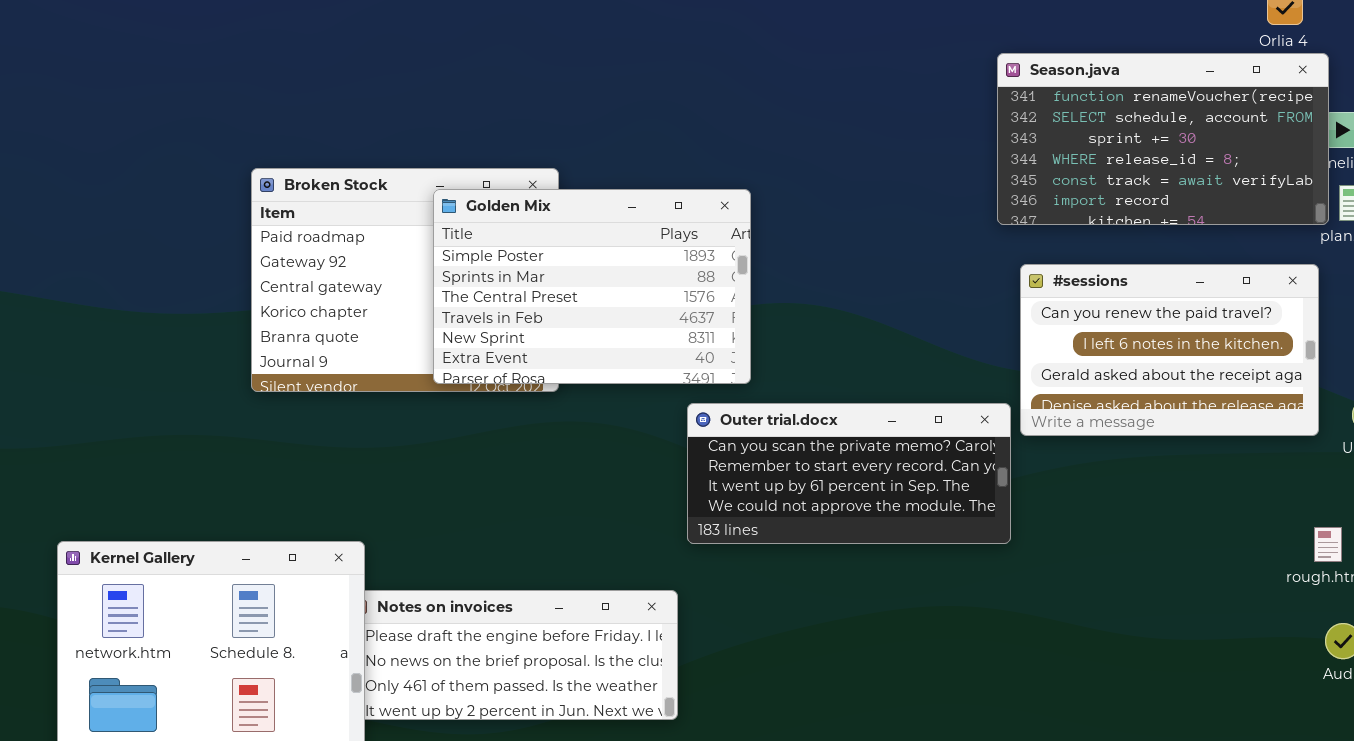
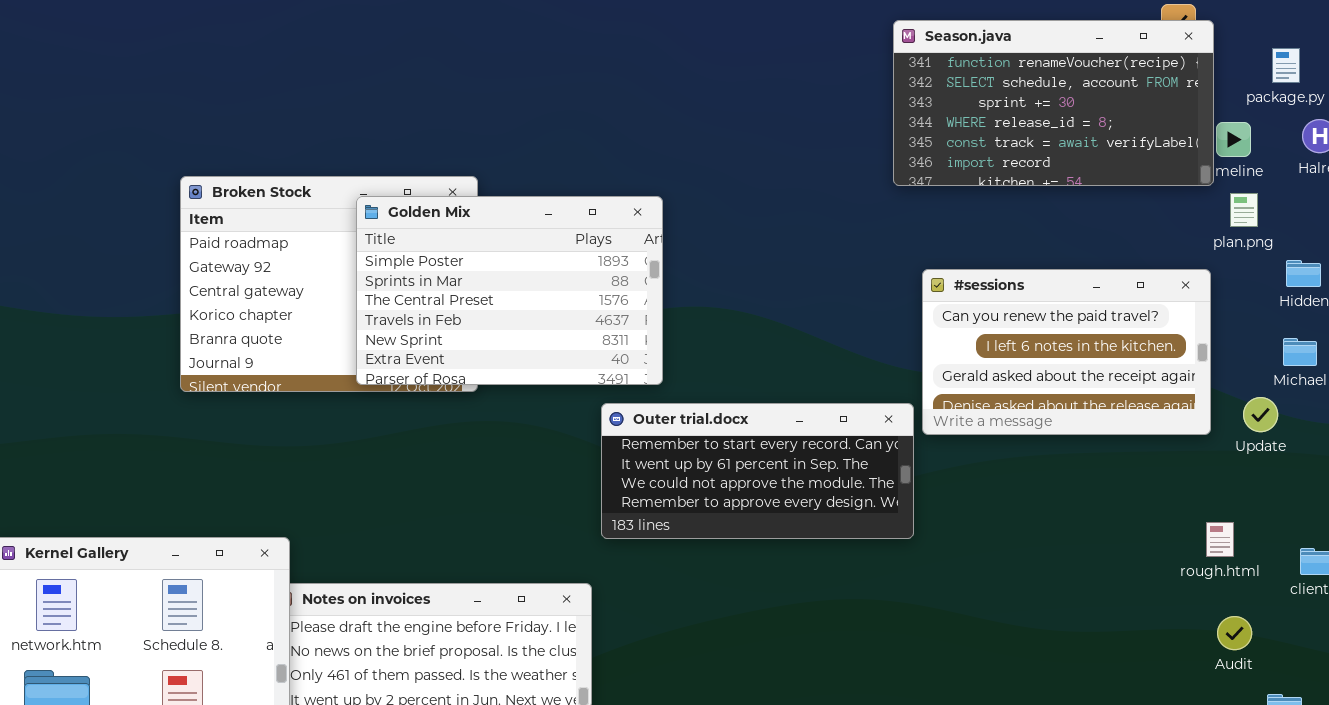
Season.java: [997,53,1329,225] -> [893,20,1214,186], moved
Outer trial.docx: [687,403,1011,544] -> [601,403,914,539], scrolled down 1 row

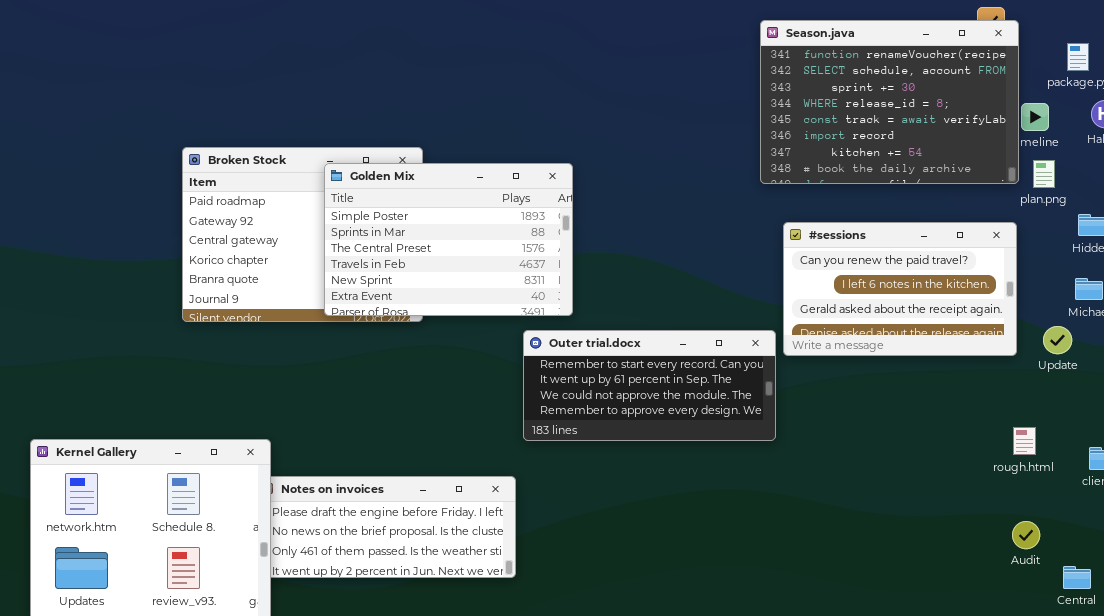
Season.java: [893,20,1214,186] -> [760,20,1019,184], resized
Audit: [1217,616,1252,650] -> [1012,521,1040,549], moved

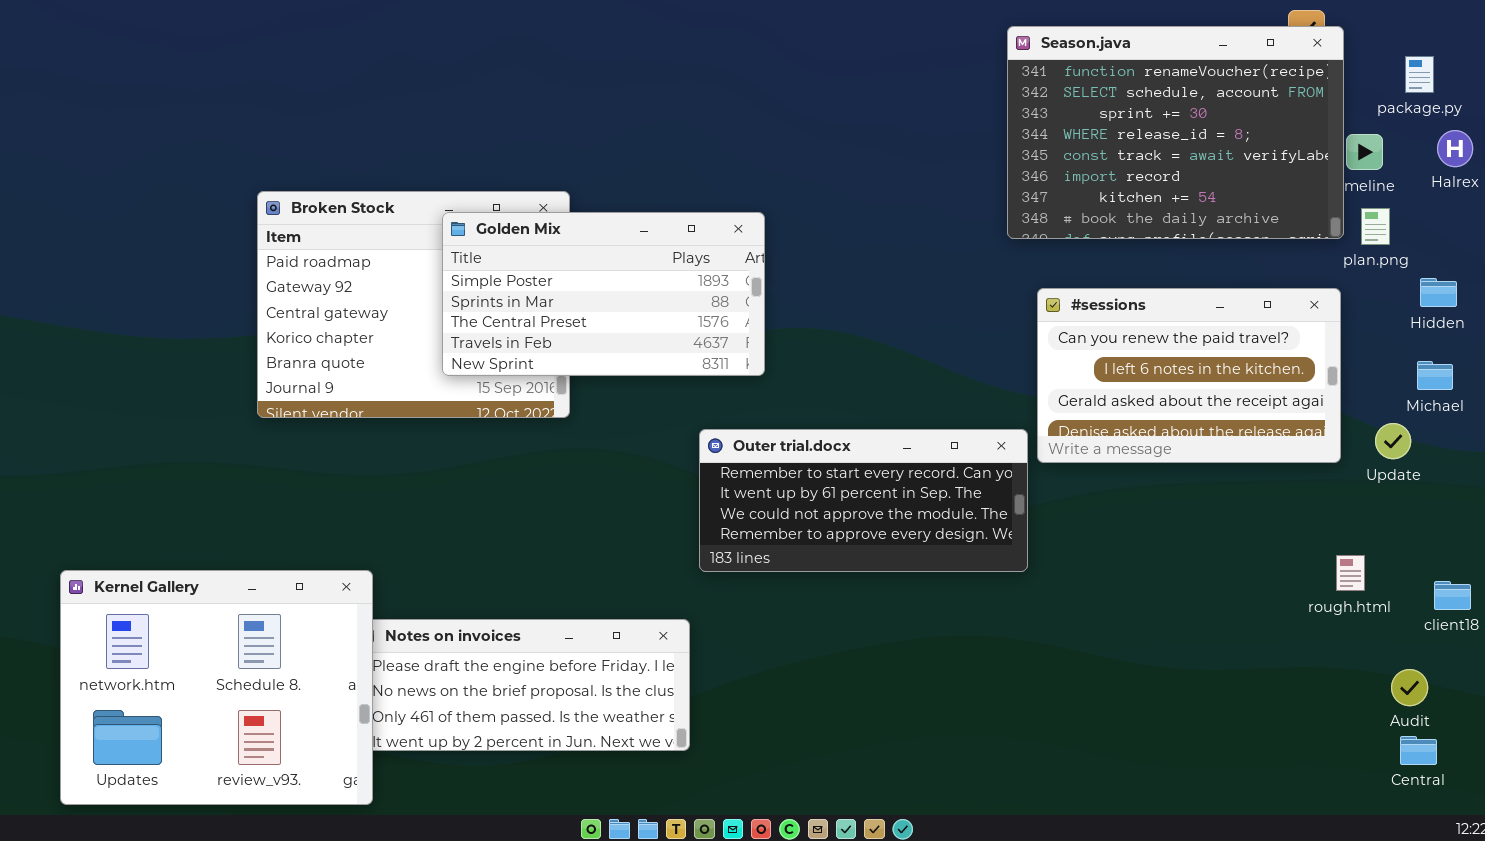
Golden Mix: [324,163,573,316] -> [442,212,765,376], resized
Audit: [1012,521,1040,549] -> [1391,669,1428,706], moved

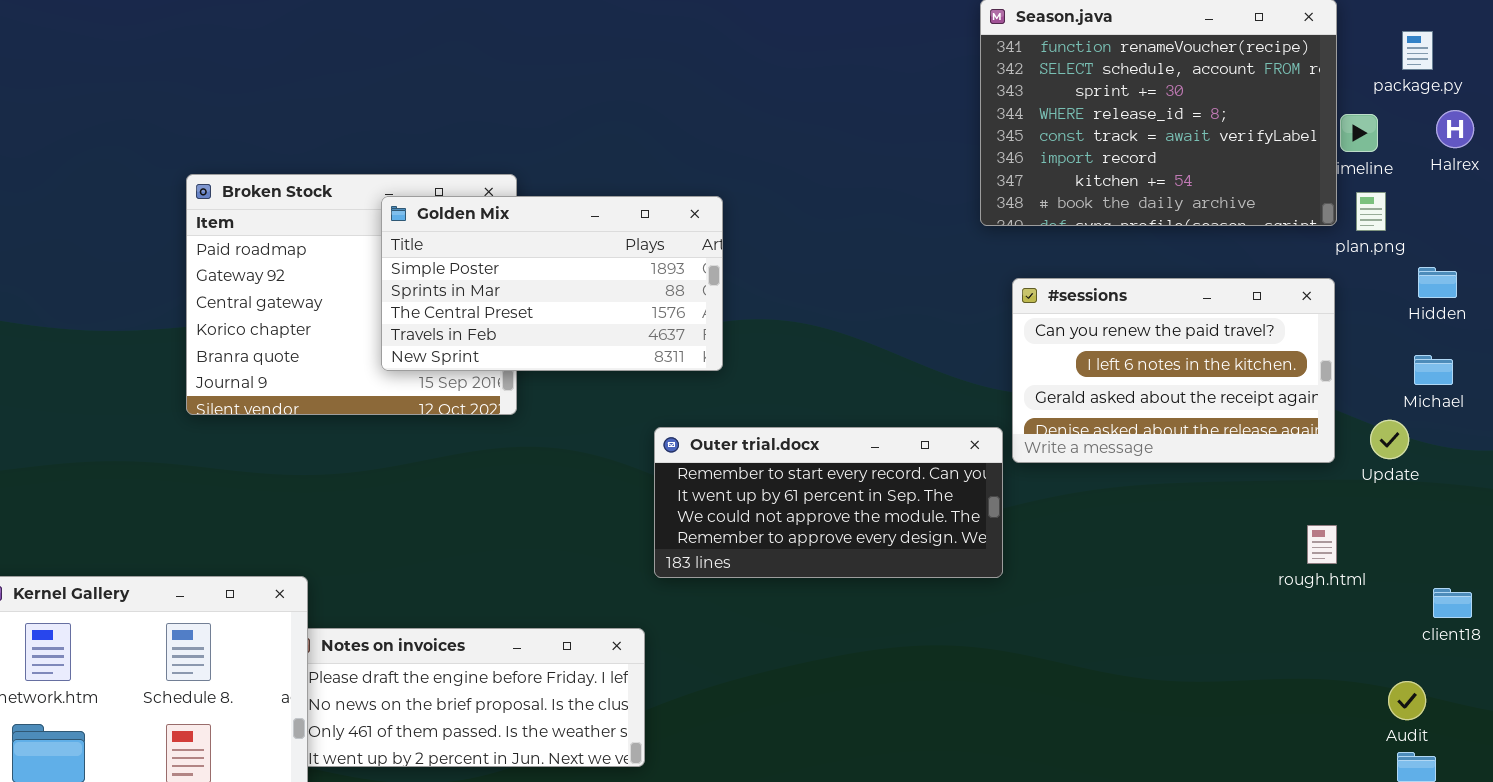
rough.html: [1336,555,1365,591] -> [1307,525,1337,564], moved

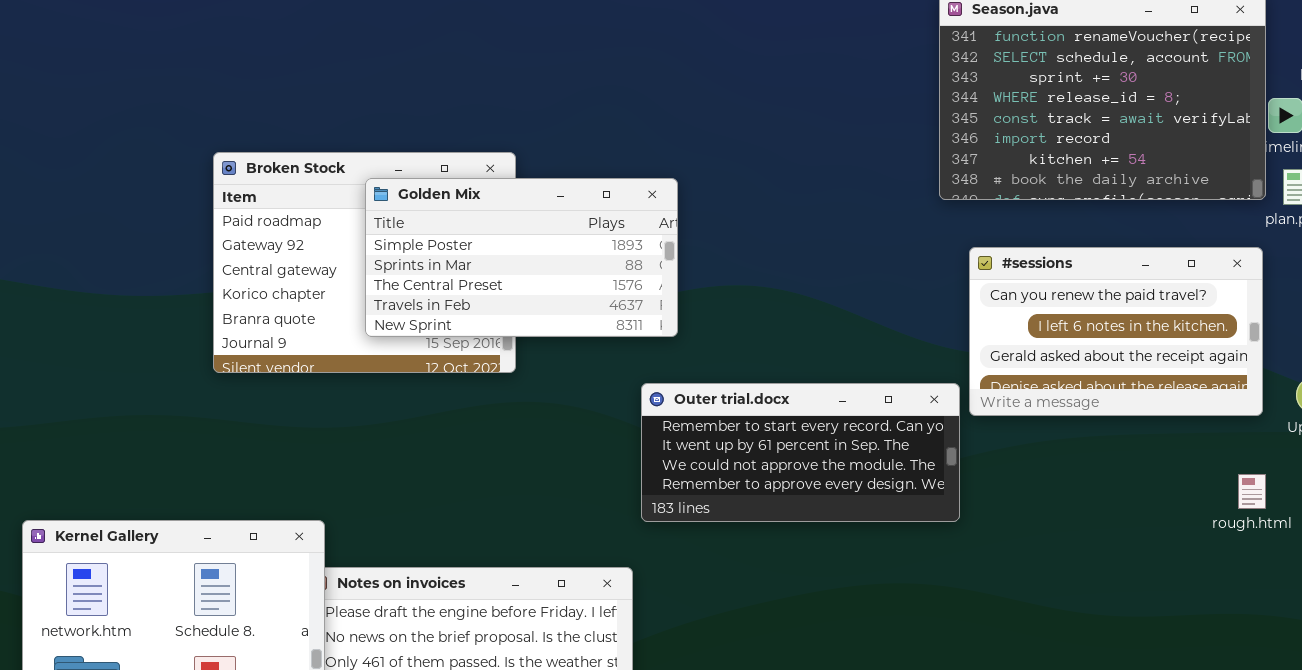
Golden Mix: [381,196,723,371] -> [365,178,678,337], moved

